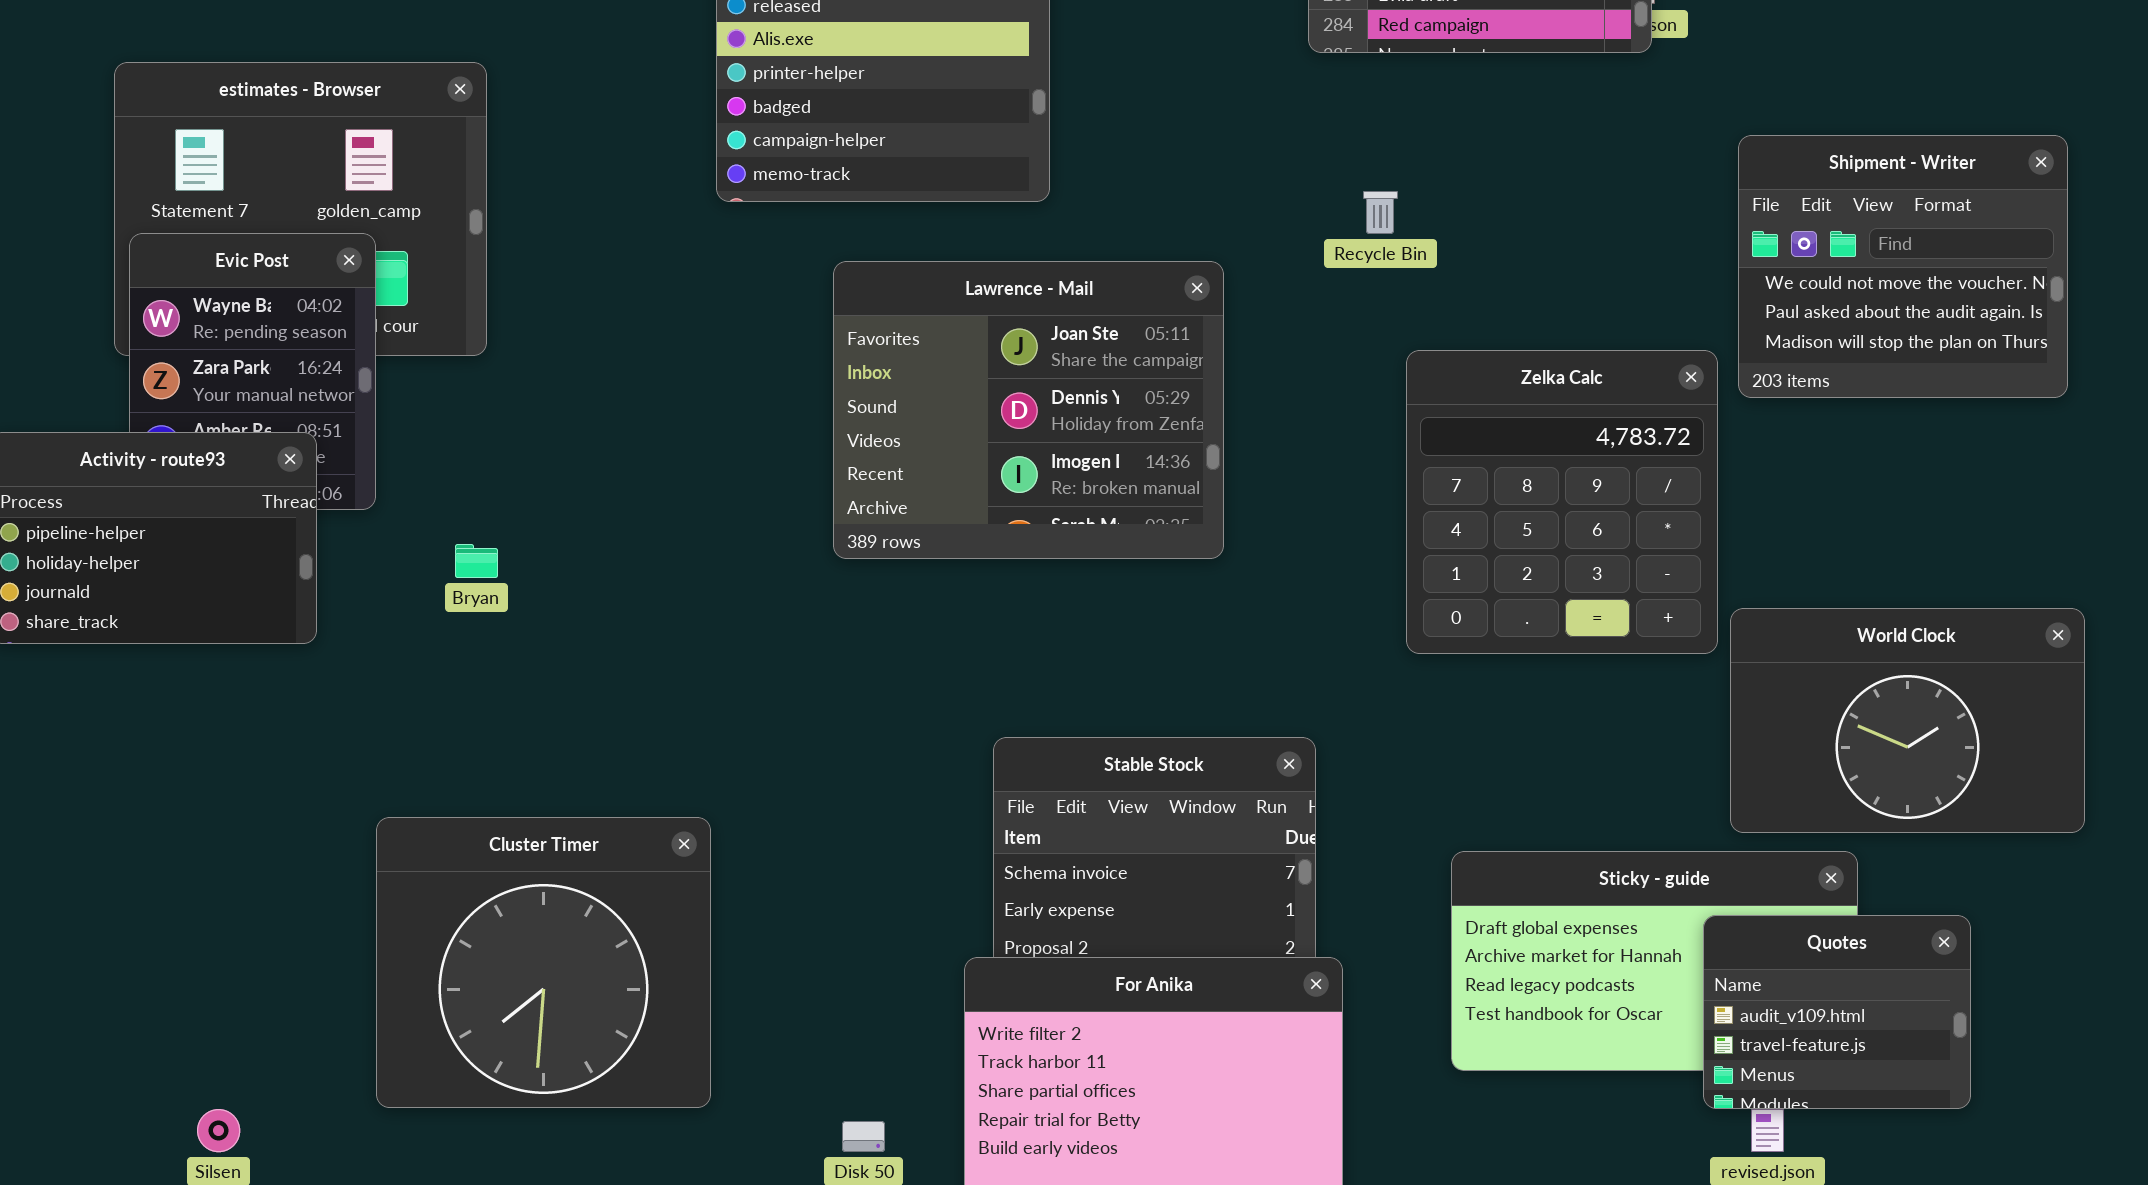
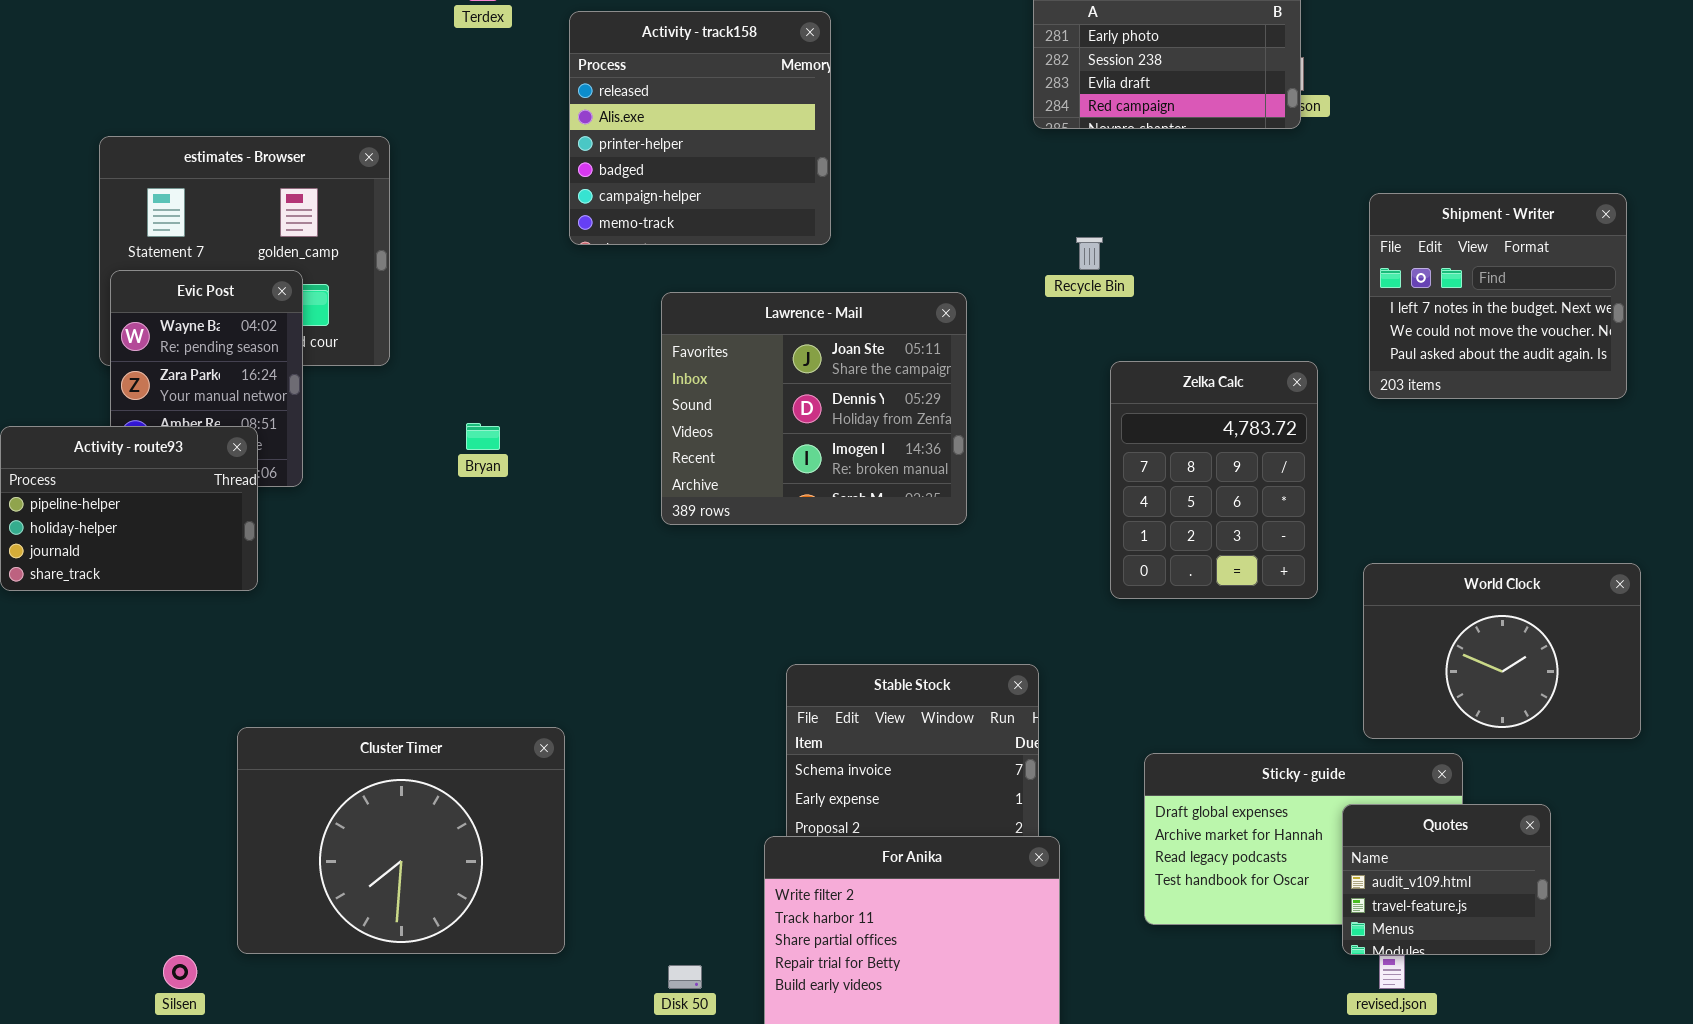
Shipment - Writer: [1738,135,2068,398] -> [1369,193,1627,399], scrolled up 1 row
Zelka Calc: [1406,350,1718,654] -> [1110,361,1318,599], resized
Bryan: [455,544,498,578] -> [466,423,500,450], moved
Cluster Timer: [376,817,711,1108] -> [237,727,565,954], resized

